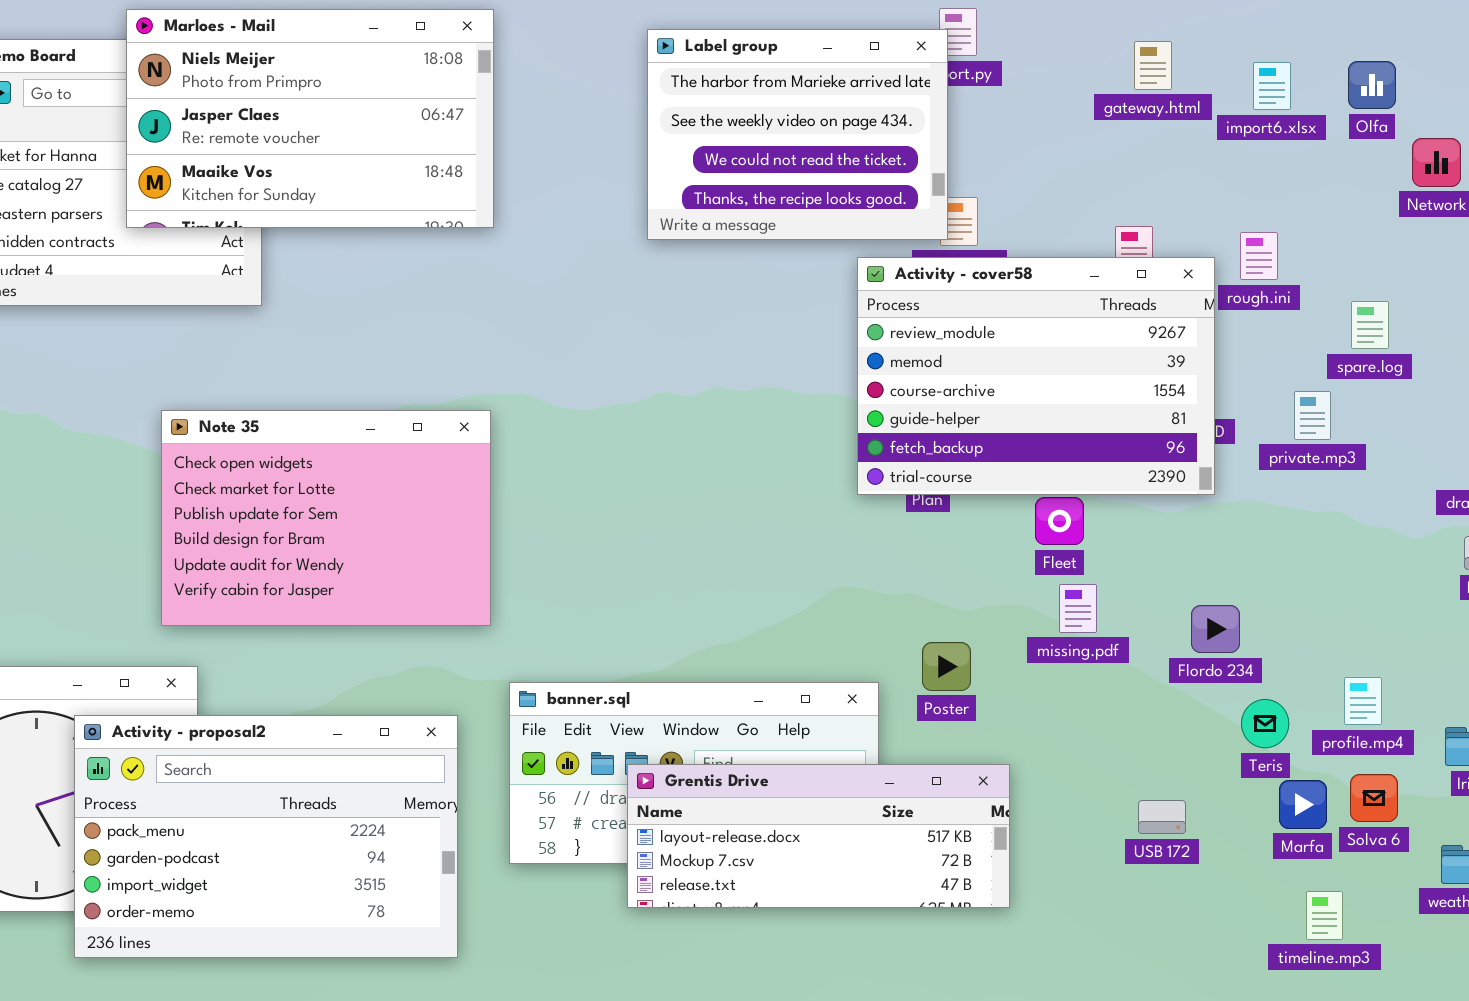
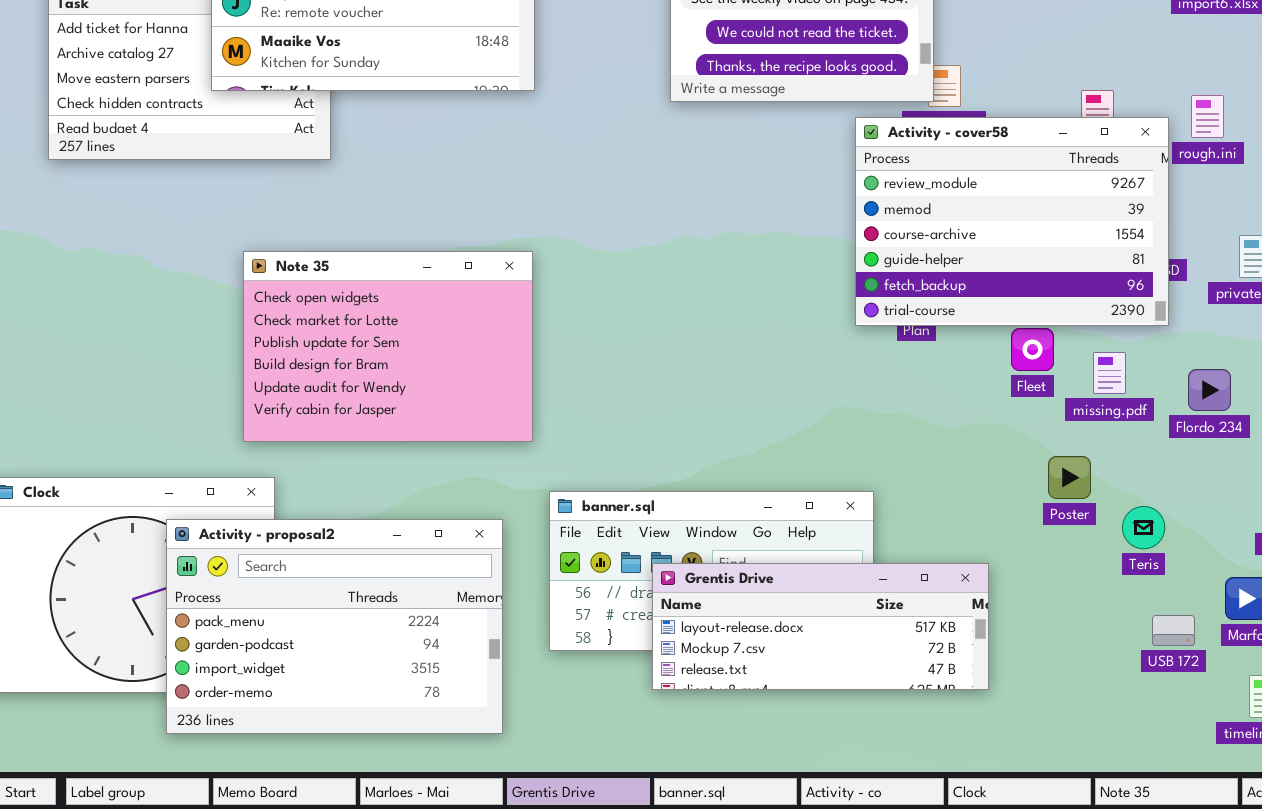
missing.pdf: [1059,584,1097,633] -> [1093,352,1126,394], moved
Flordo 234: [1191,605,1240,653] -> [1188,369,1231,411], moved
Poster: [922,642,971,691] -> [1048,456,1091,499], moved
Teris: [1241,699,1289,748] -> [1122,506,1165,549], moved
USB 172: [1138,800,1186,834] -> [1152,615,1195,646], moved

